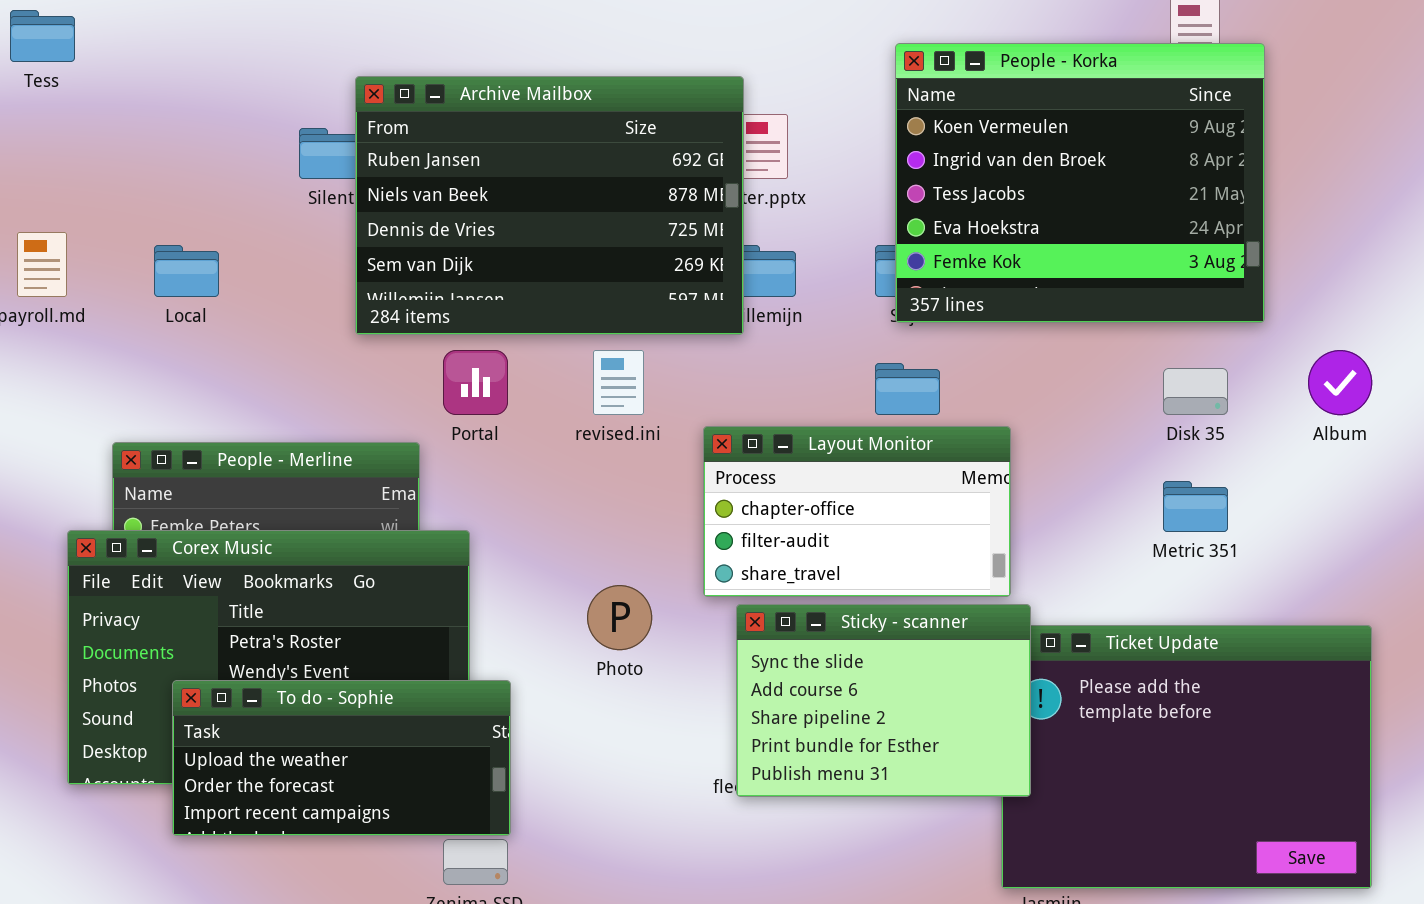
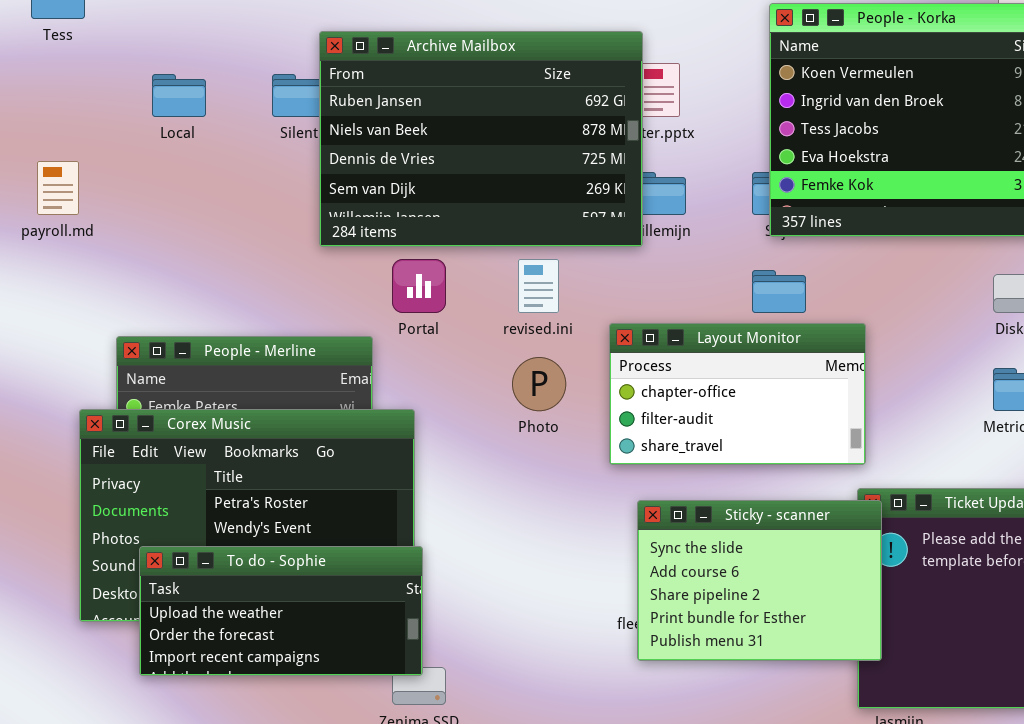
Local: [154,245,219,297] -> [152,74,206,117], moved
Photo: [587,585,652,650] -> [512,357,566,411], moved
Sticky - scanner: [736,604,1031,797] -> [637,500,882,661], moved
To do - Sophie: [172,680,511,836] -> [139,546,423,676], moved

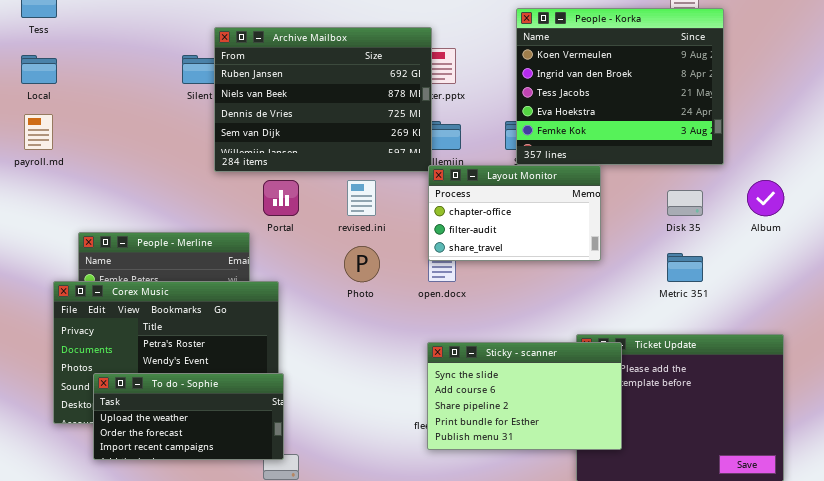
Local: [152,74,206,117] -> [21,55,57,84], moved
Layout Monitor: [609,323,866,465] -> [428,165,601,261], moved
Sticky - scanner: [637,500,882,661] -> [427,342,622,450], resized

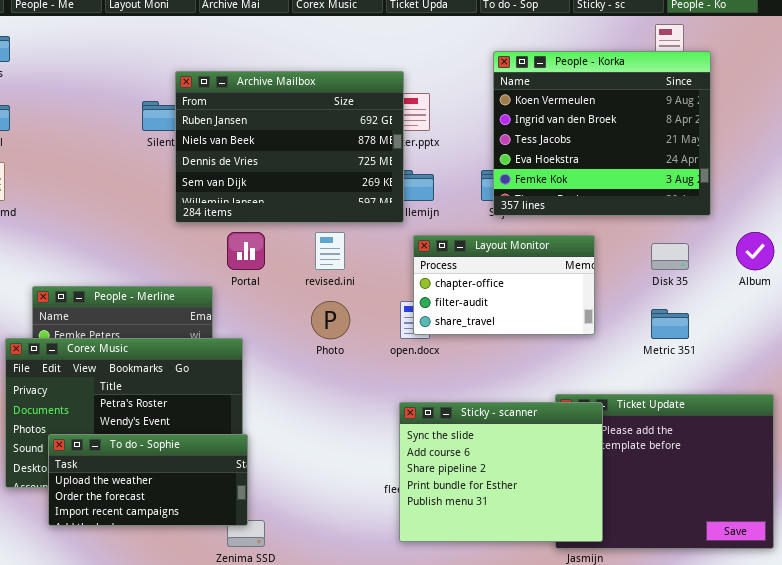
Layout Monitor: [428,165,601,261] -> [413,235,595,335], moved
Sticky - scanner: [427,342,622,450] -> [399,402,603,542], resized

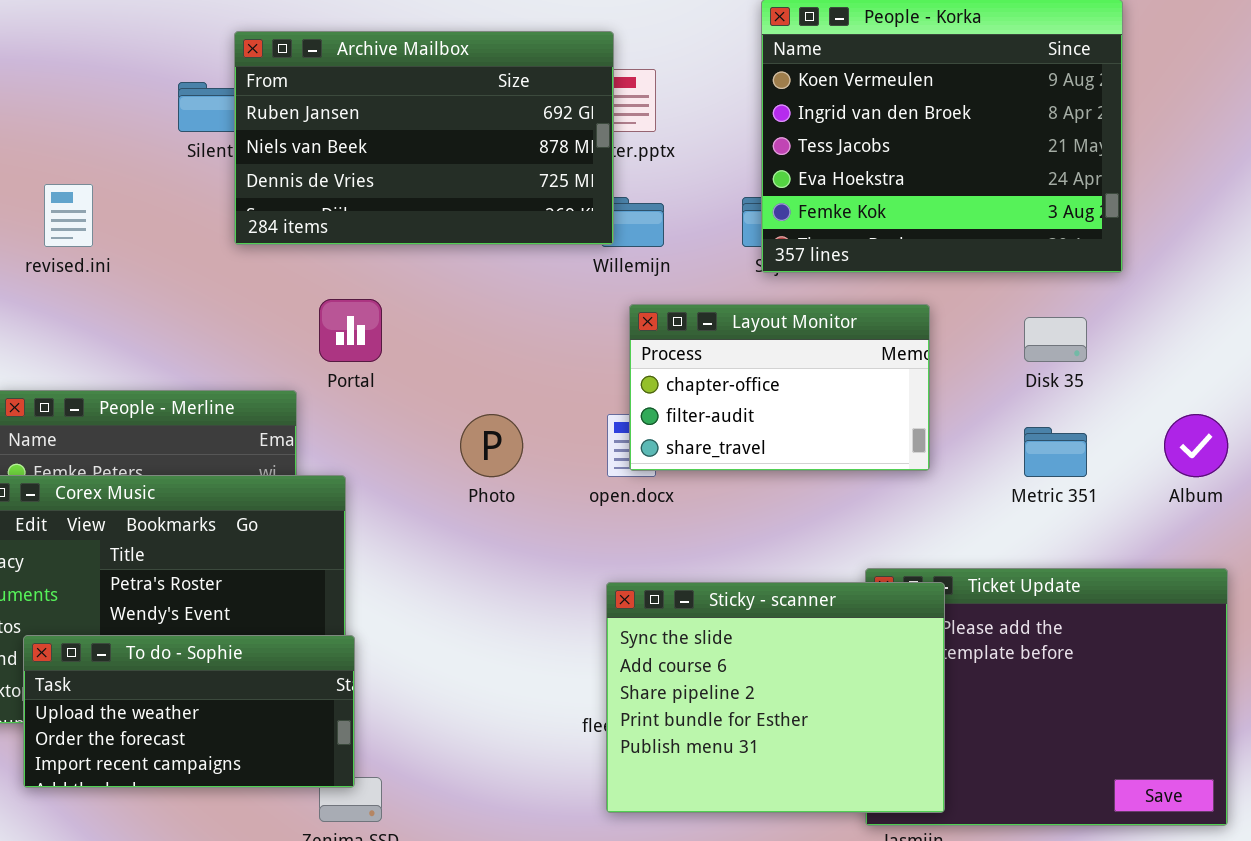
Archive Mailbox: [175,71,404,223] -> [234,31,614,245], resized
revised.ini: [315,232,345,270] -> [44,184,93,247], moved
Album: [736,232,774,270] -> [1164,414,1228,477], moved

